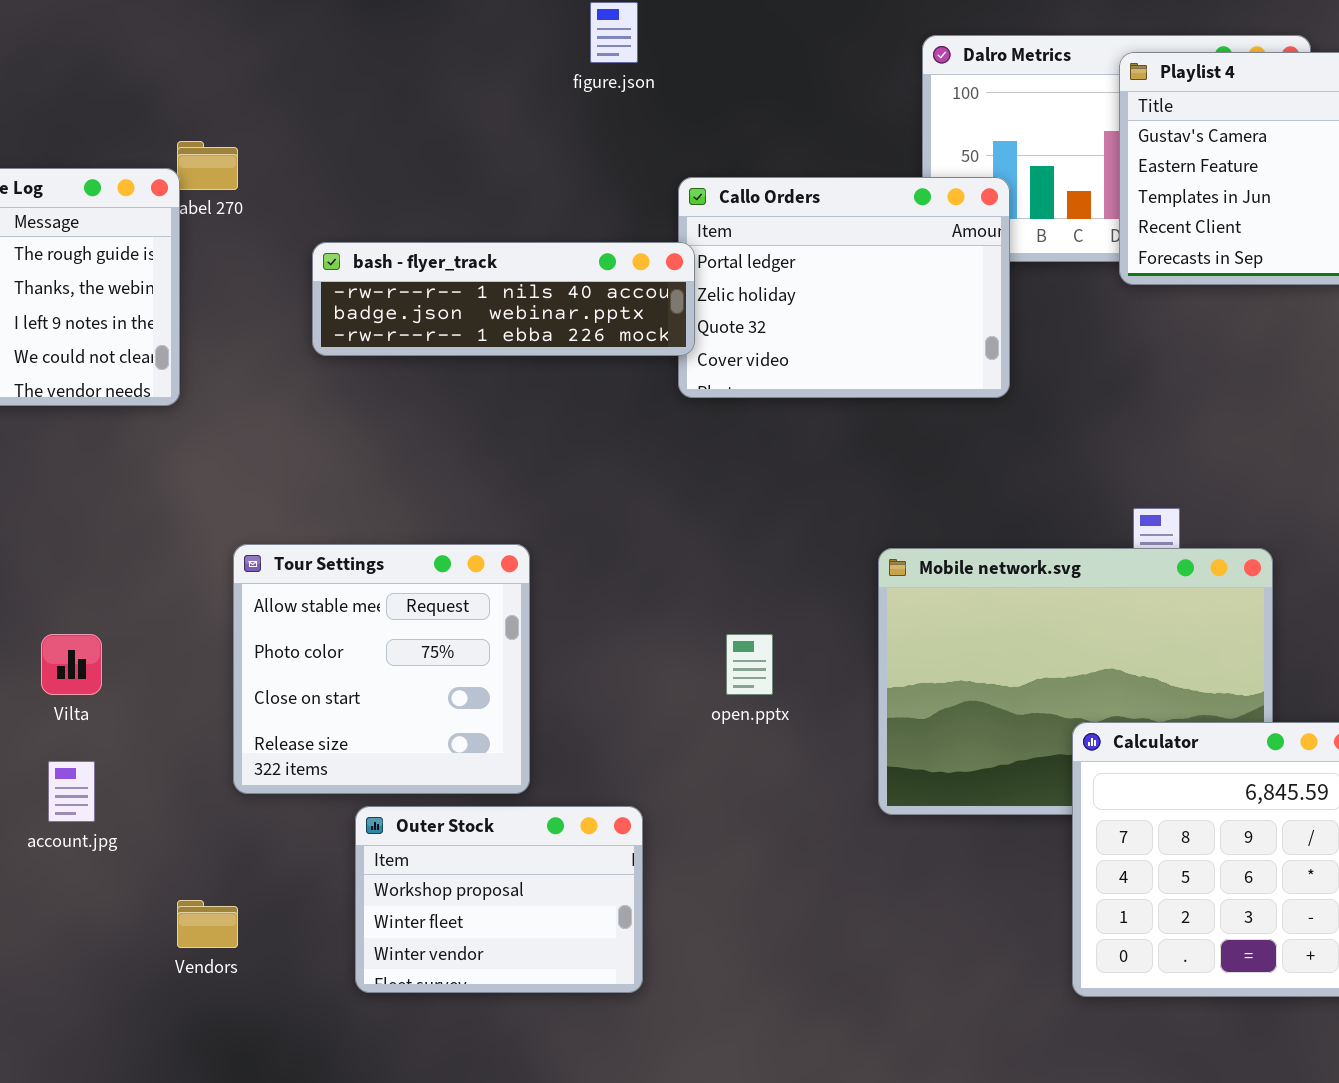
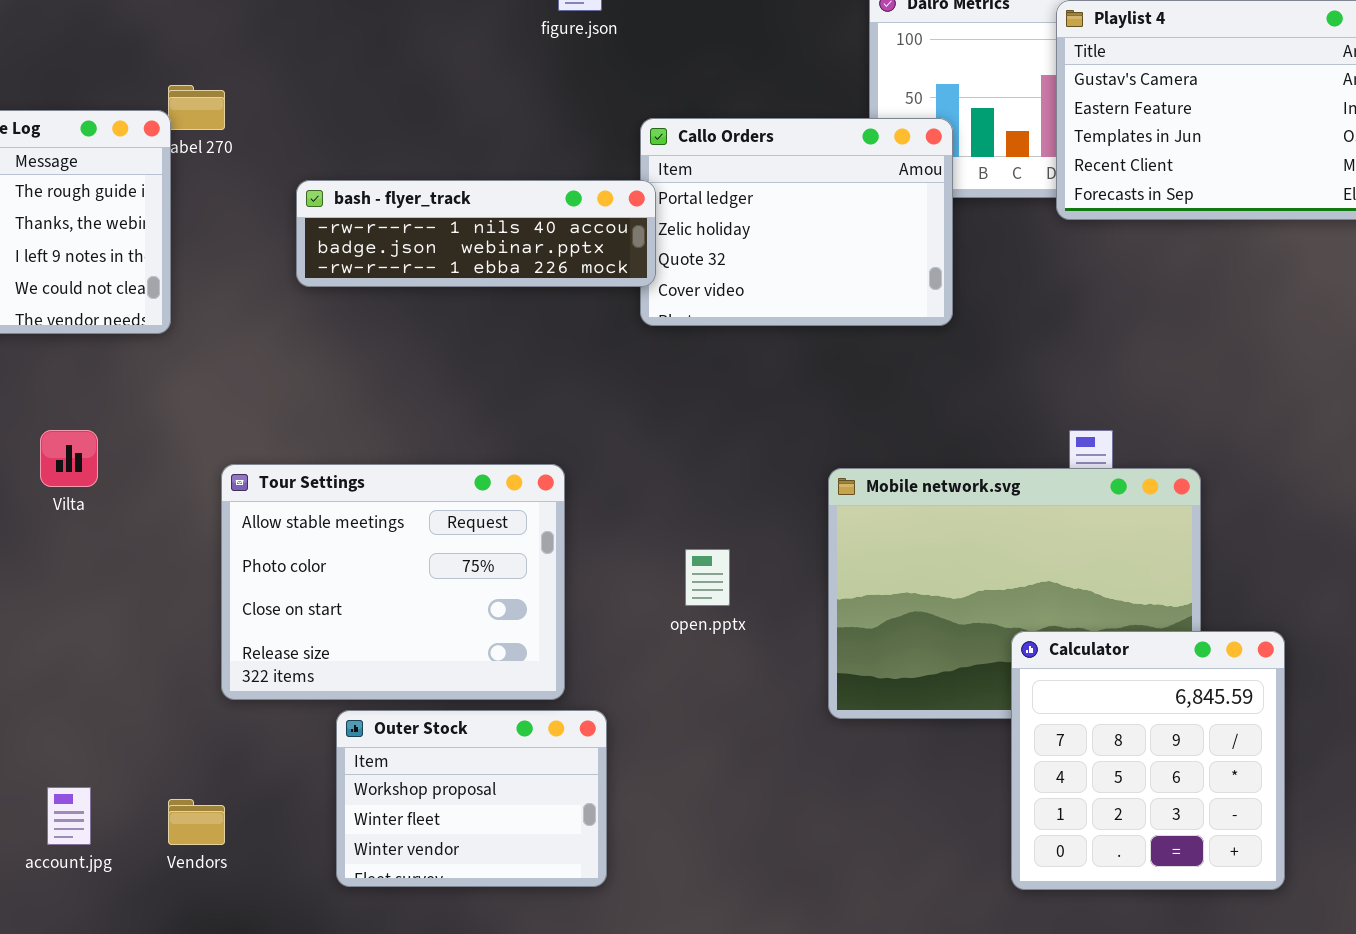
Tour Settings: [233,544,530,794] -> [221,464,565,700], resized
Vilta: [41,634,102,695] -> [40,430,98,487], moved
account.jpg: [48,761,95,822] -> [47,787,91,845], moved

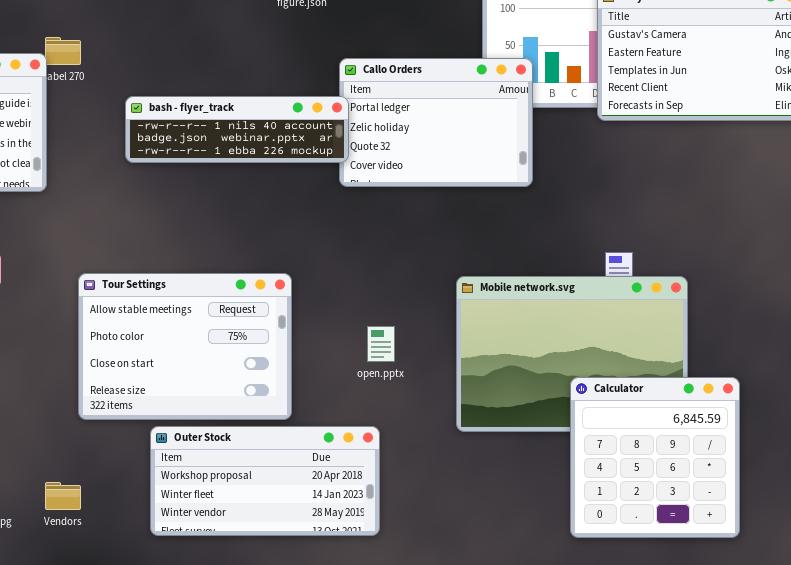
Outer Stock: [336,710,607,887] -> [150,426,380,536], resized

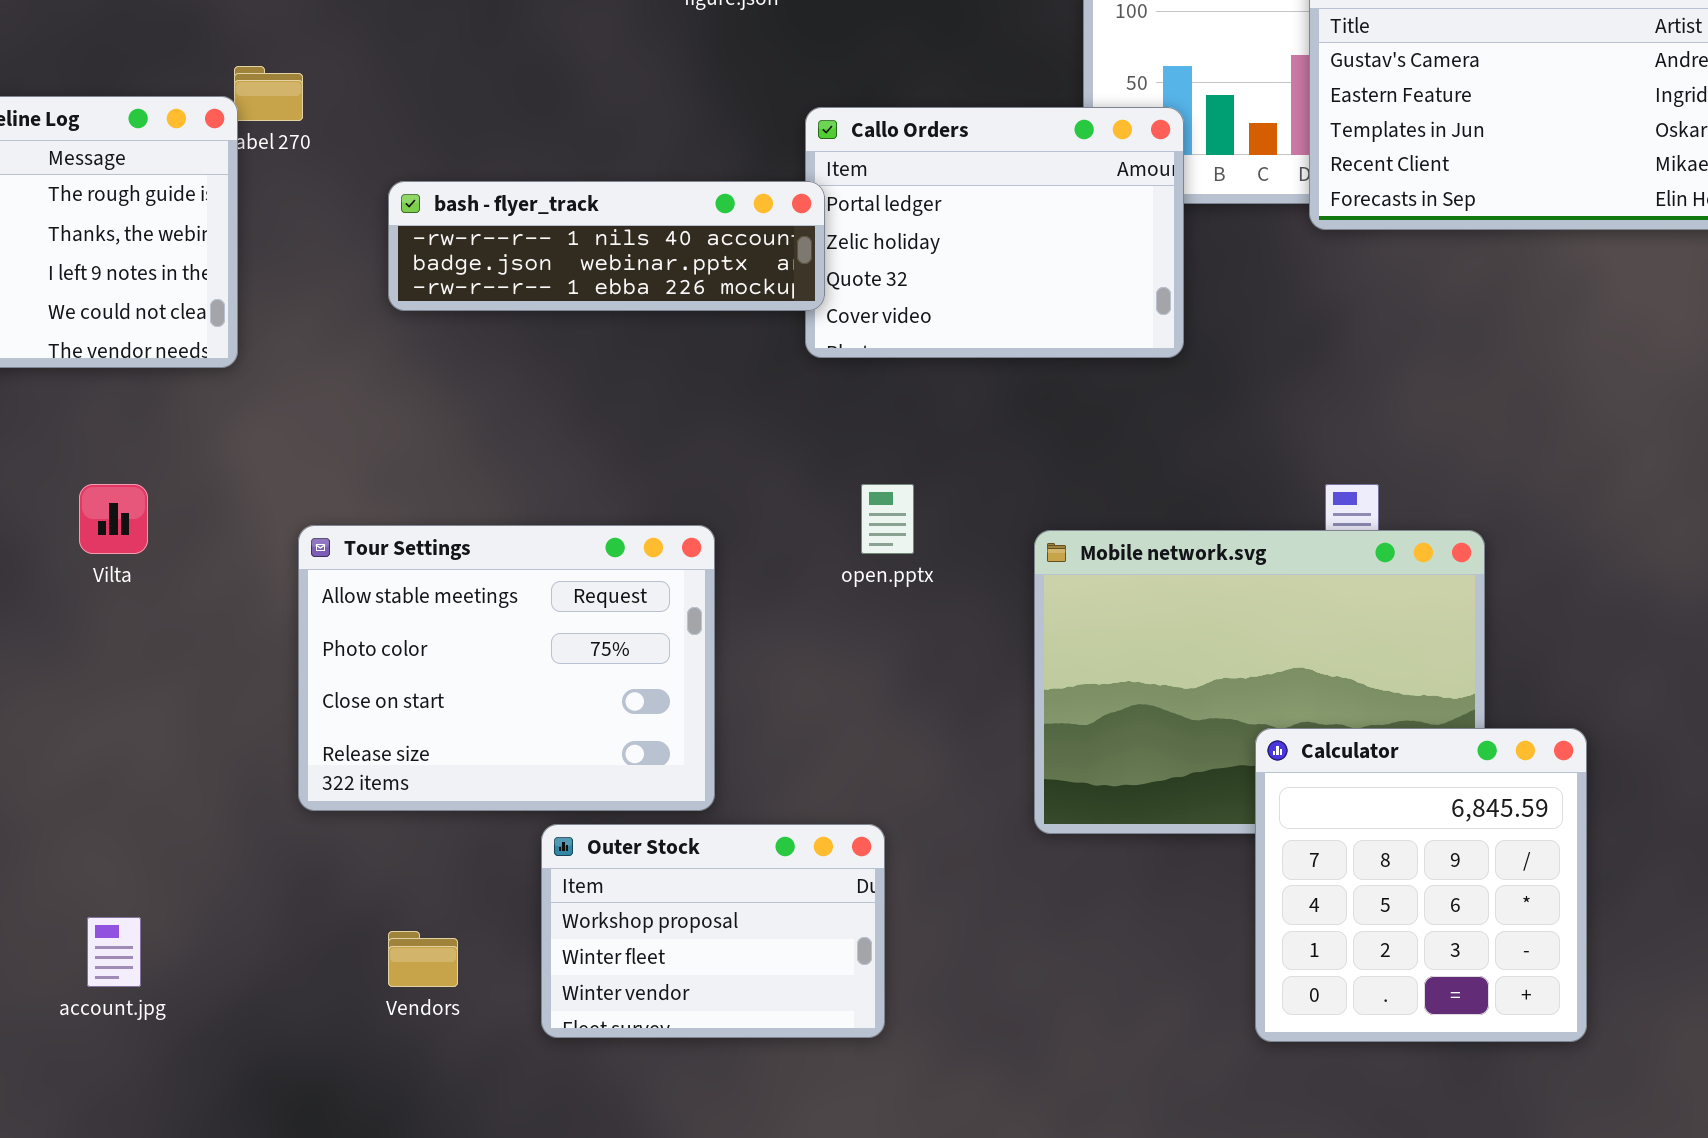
open.pptx: [367,326,395,362] -> [861,484,914,554], moved
Outer Stock: [150,426,380,536] -> [541,824,885,1038], resized
Vendors: [45,482,81,510] -> [388,931,458,987], moved

